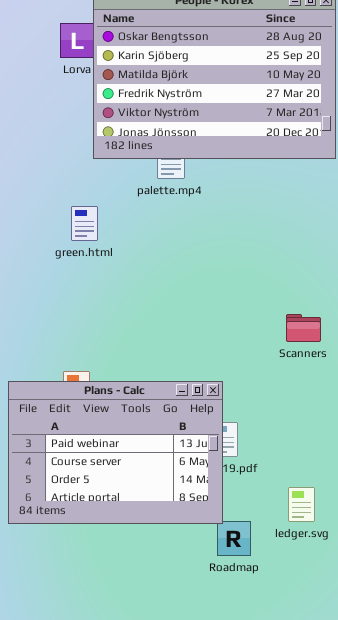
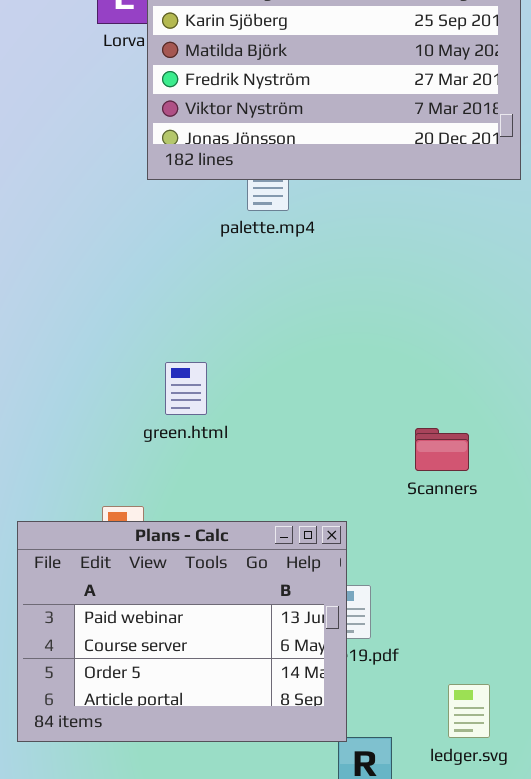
green.html: [71,206,98,241] -> [165,362,207,415], moved
Scanners: [286,314,321,342] -> [415,428,469,471], moved

